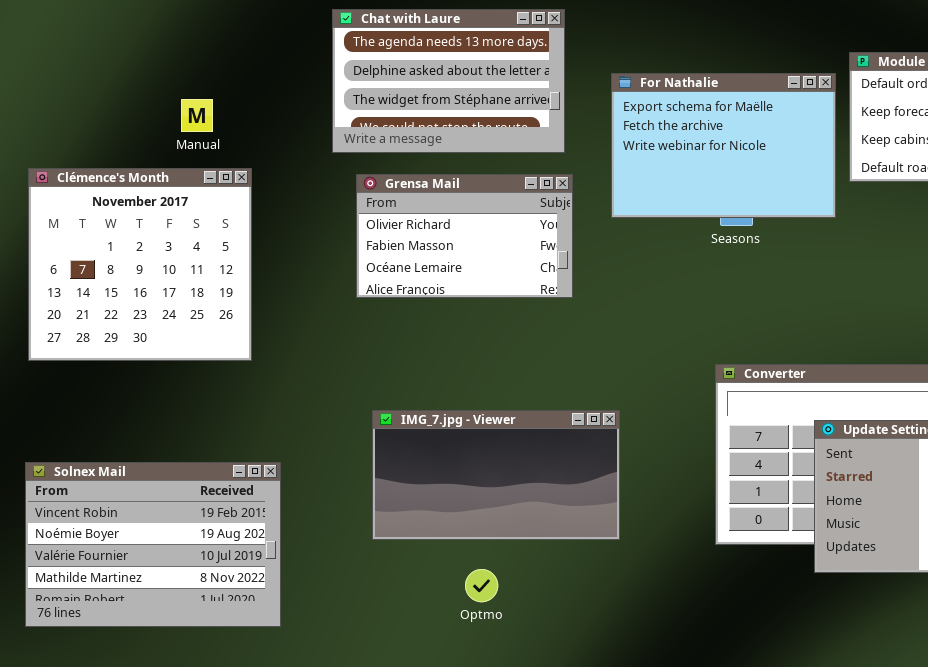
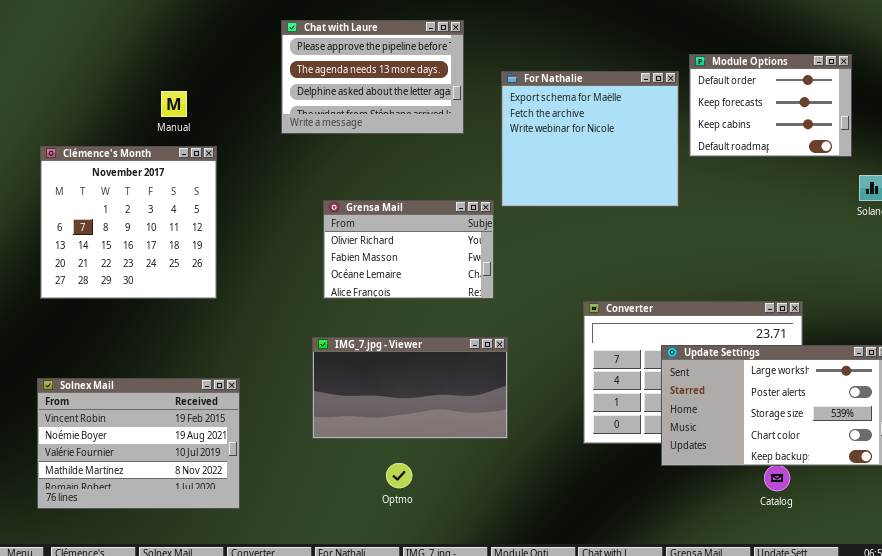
Chat with Laure: [332,9,565,153] -> [281,20,464,134], scrolled up 1 row
For Nathalie: [611,73,836,218] -> [501,71,679,207], resized
Grensa Mail: [356,174,573,298] -> [323,200,494,299], moved

